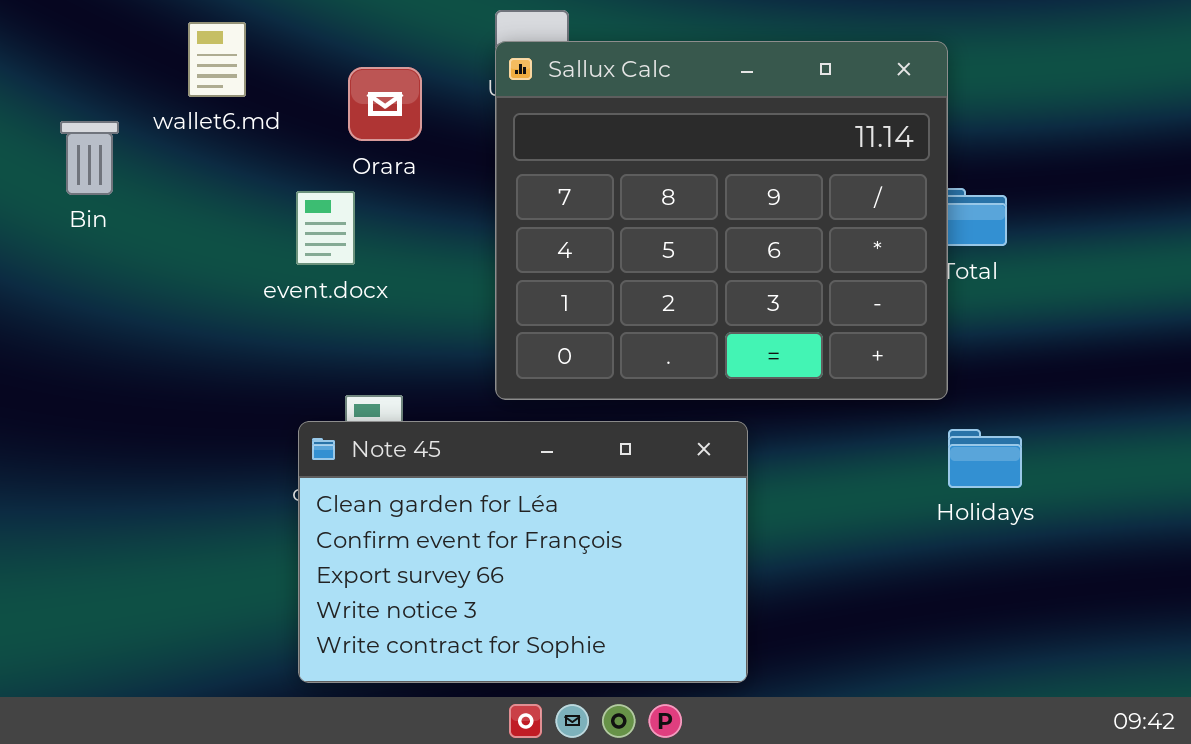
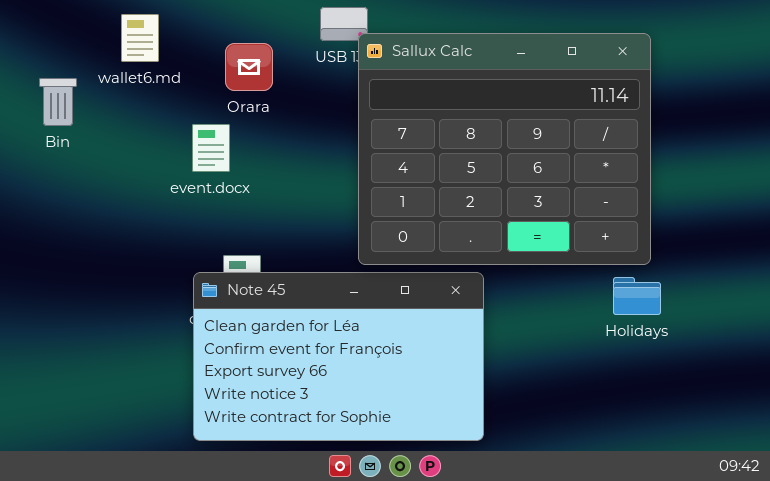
Sallux Calc: [495,41,948,400] -> [358,33,651,265], moved

